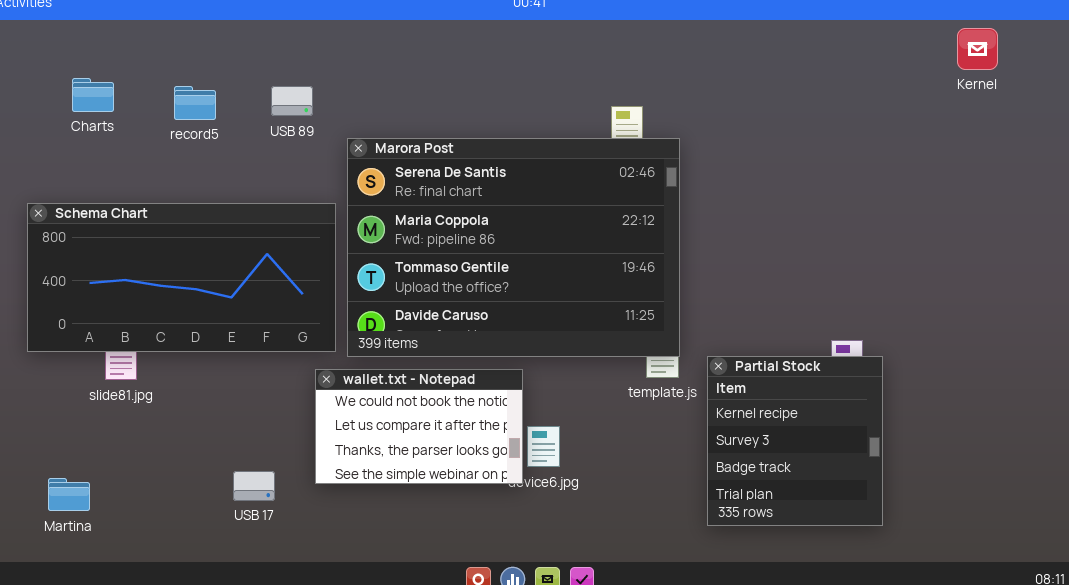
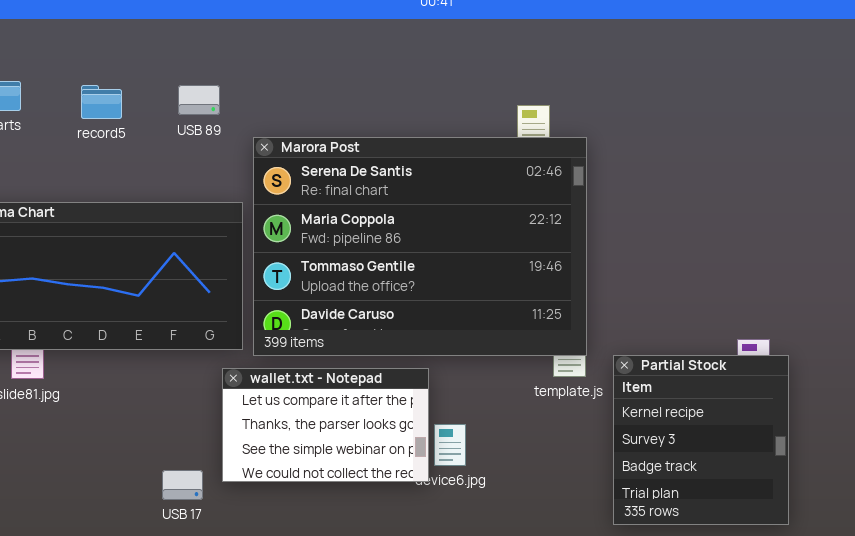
wallet.txt - Notepad: [315,369,523,484] -> [222,368,429,482], scrolled down 1 row
USB 17: [233,471,275,501] -> [162,470,203,500], moved

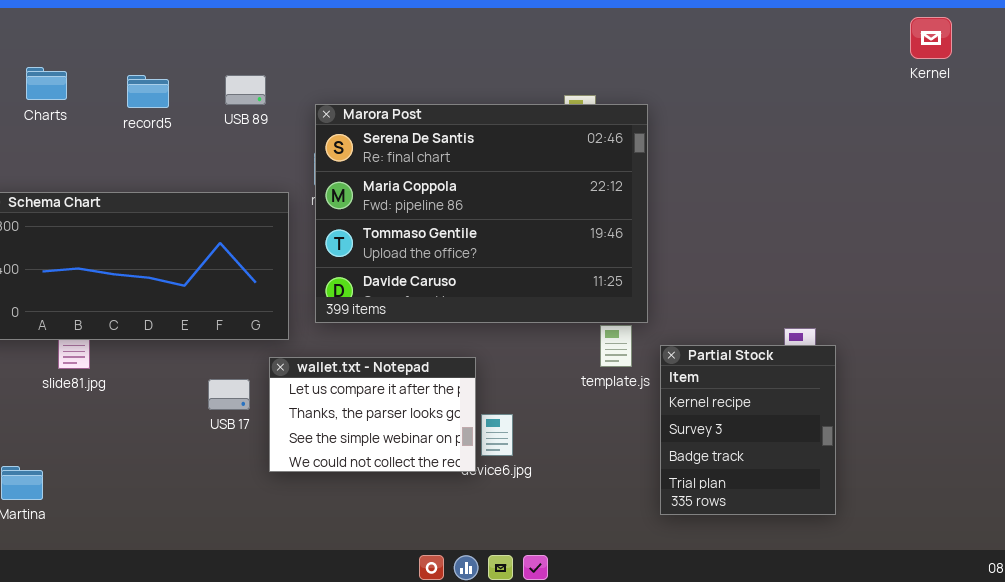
Marora Post: [253,137,587,356] -> [315,104,648,323], moved
USB 17: [162,470,203,500] -> [208,379,250,410], moved

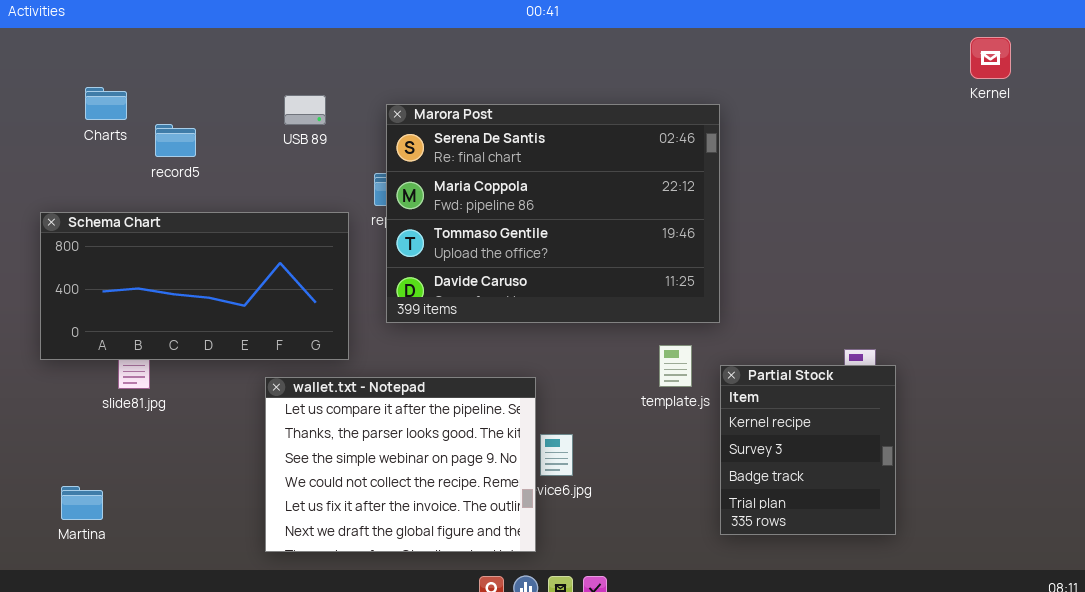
record5: [127,75,169,108] -> [155,124,196,157], moved
Marora Post: [315,104,648,323] -> [386,104,720,323], moved
wallet.txt - Notepad: [269,357,476,472] -> [265,377,536,552], resized

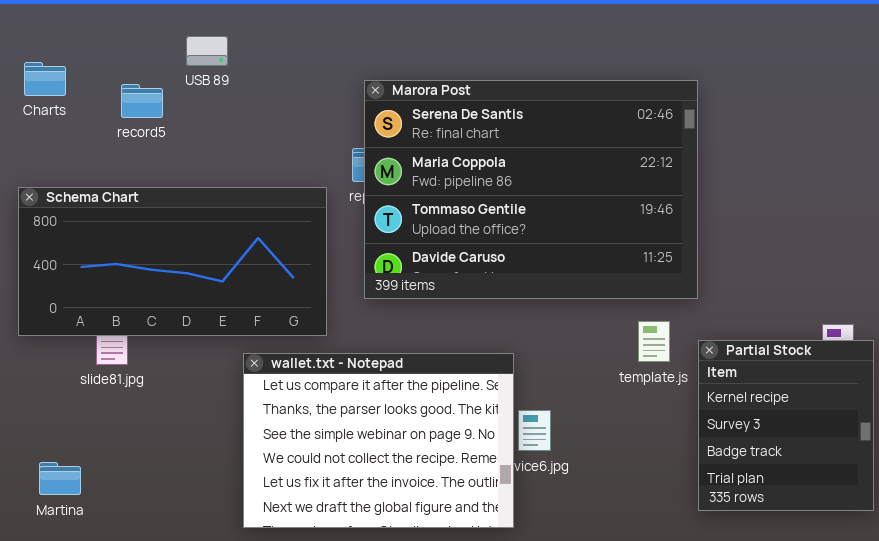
Charts: [85,87,127,120] -> [24,62,66,96], moved
USB 89: [284,95,326,125] -> [186,36,228,66], moved
record5: [155,124,196,157] -> [121,84,163,118], moved

